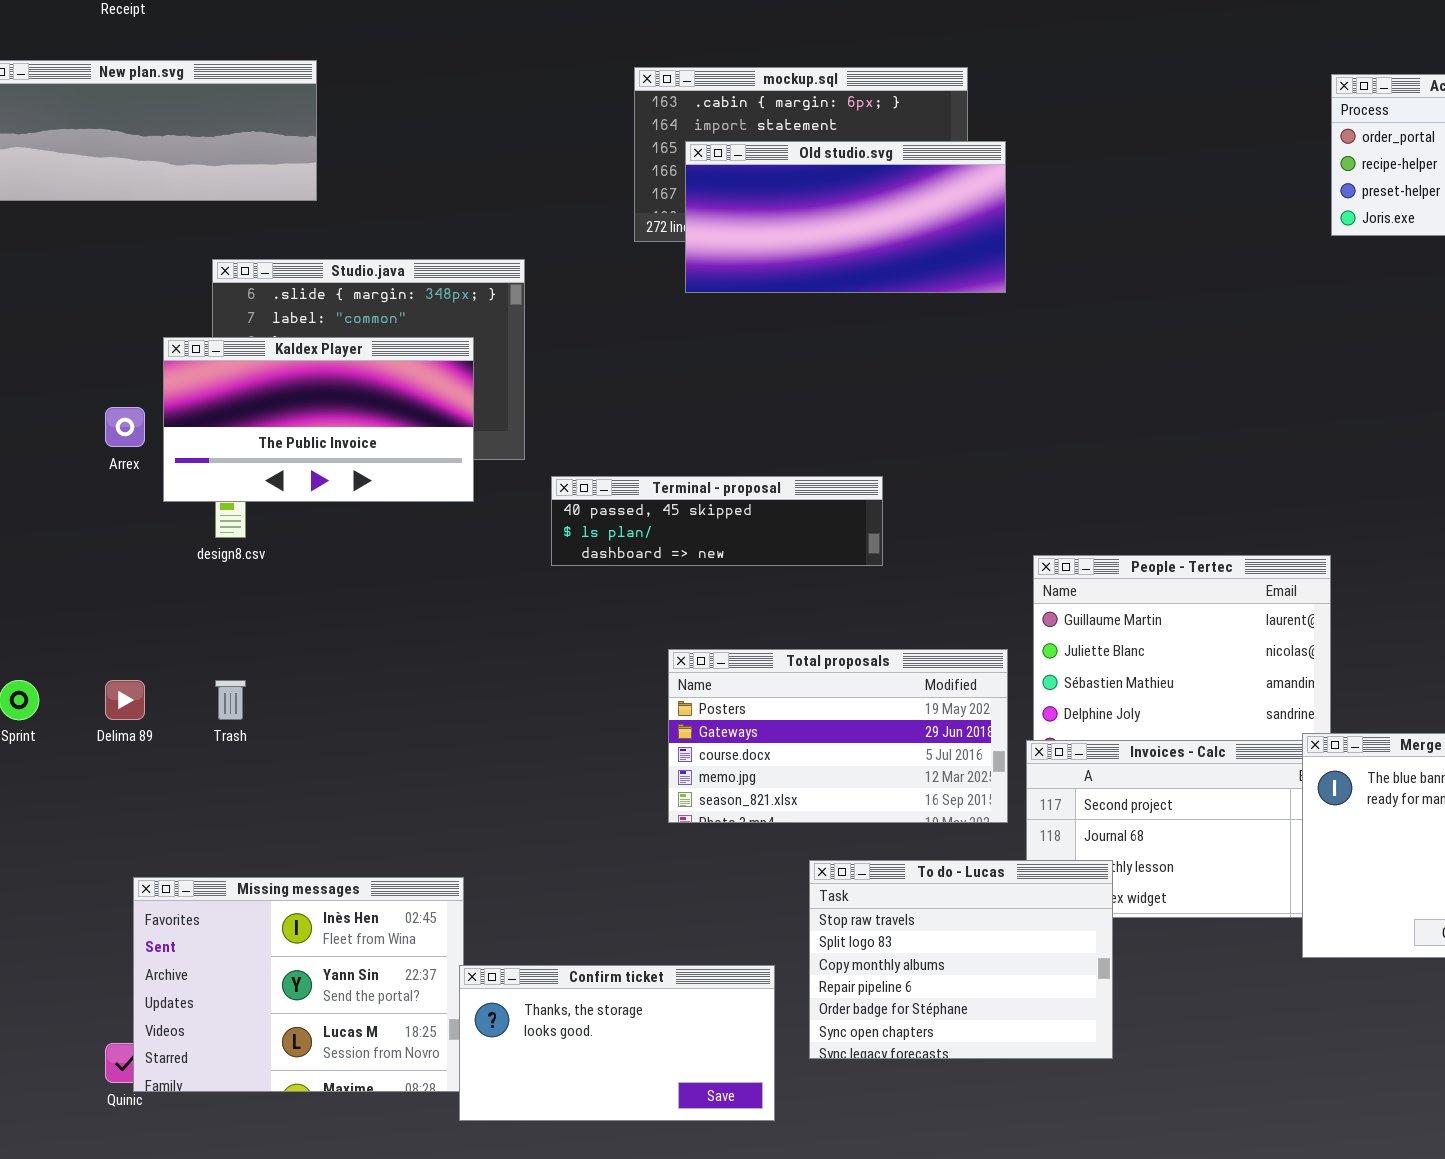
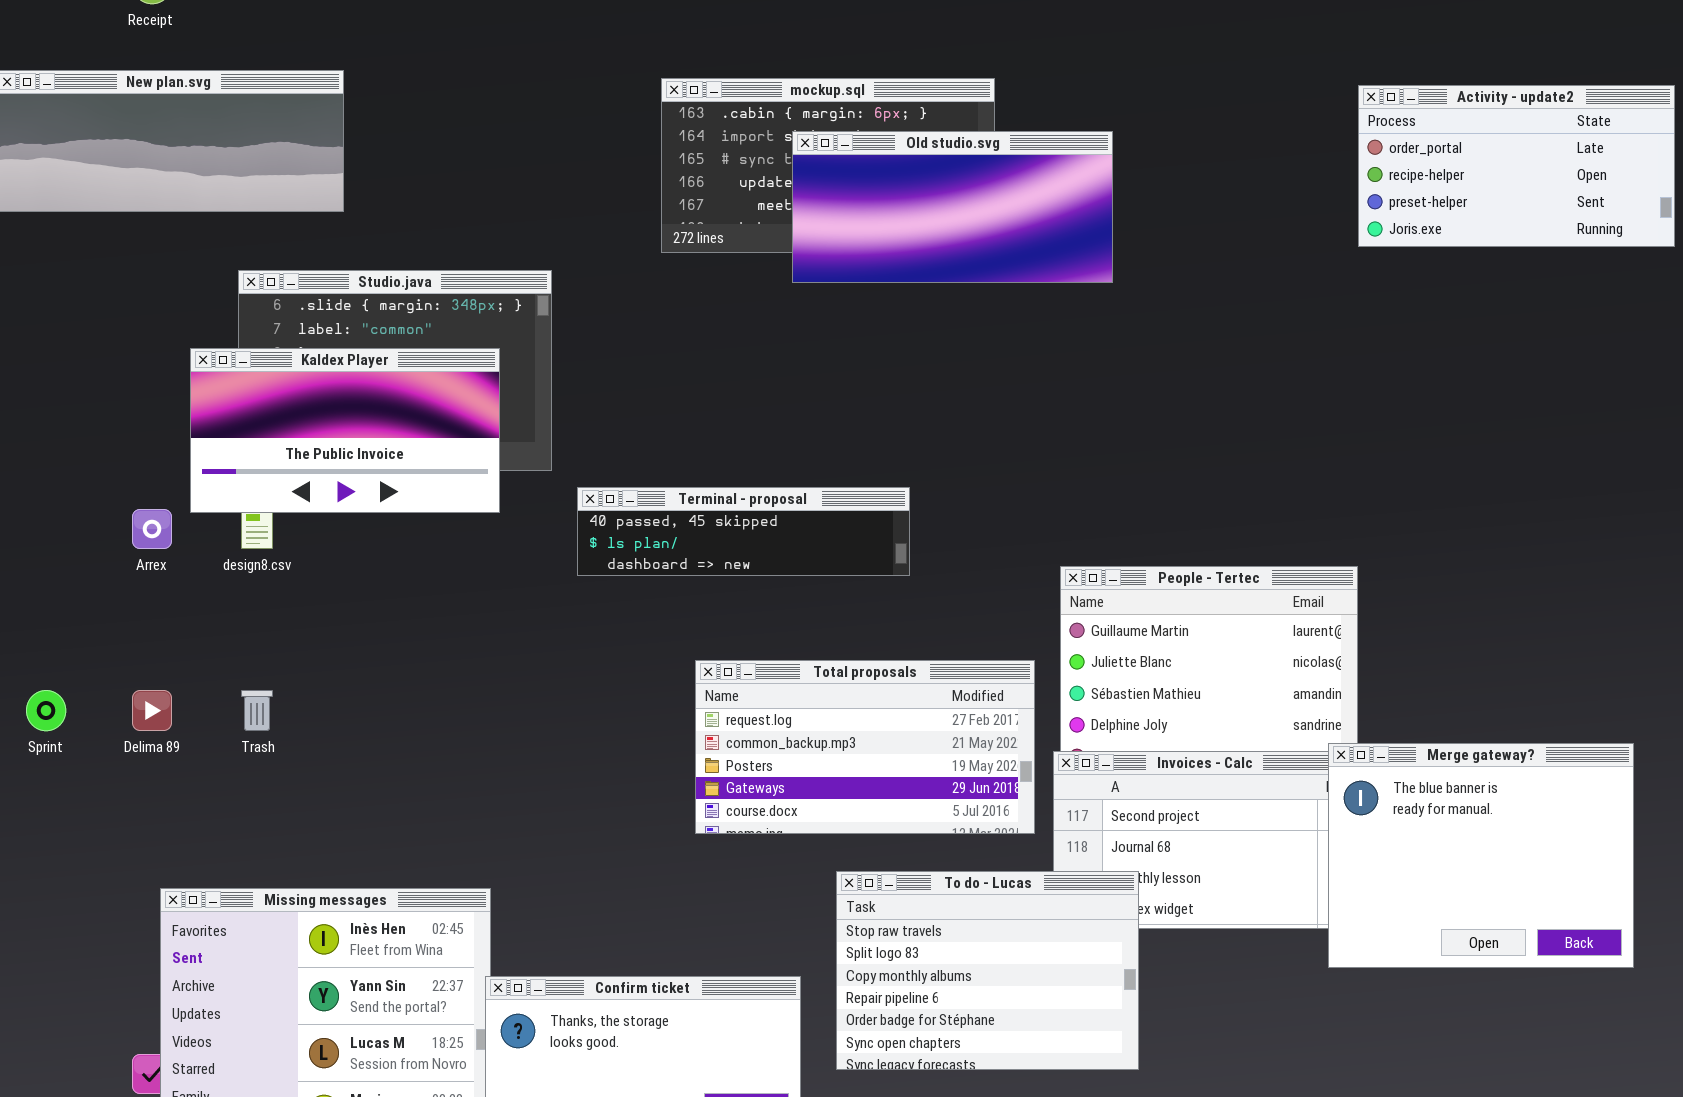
Old studio.svg: [685,141,1006,293] -> [792,131,1113,283], moved
Arrex: [105,407,145,447] -> [132,509,172,549], moved
Total proposals: [668,649,1008,823] -> [695,660,1035,834], scrolled up 2 rows

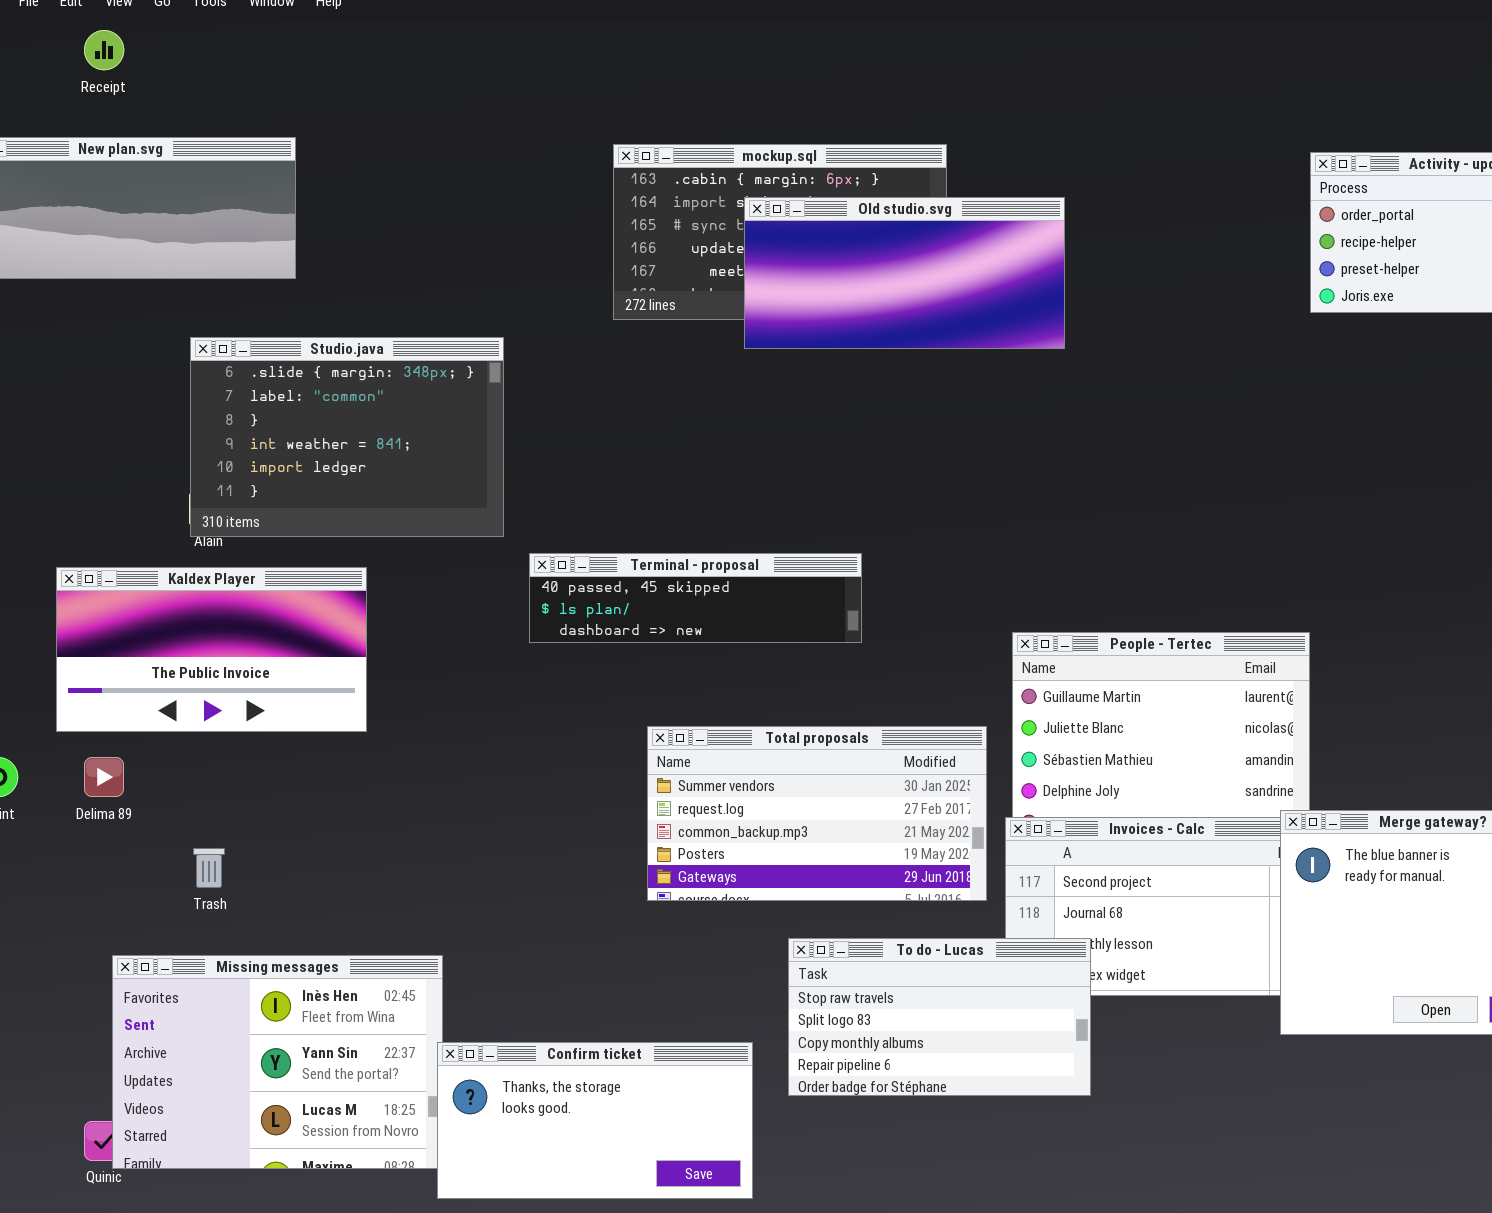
Kaldex Player: [190,348,500,513] -> [56,567,367,732], moved
Total proposals: [695,660,1035,834] -> [647,726,987,901], scrolled up 1 row
Trash: [241,690,273,731] -> [193,848,225,888], moved
To do - Lucas: [836,871,1139,1070] -> [788,938,1091,1096], resized

